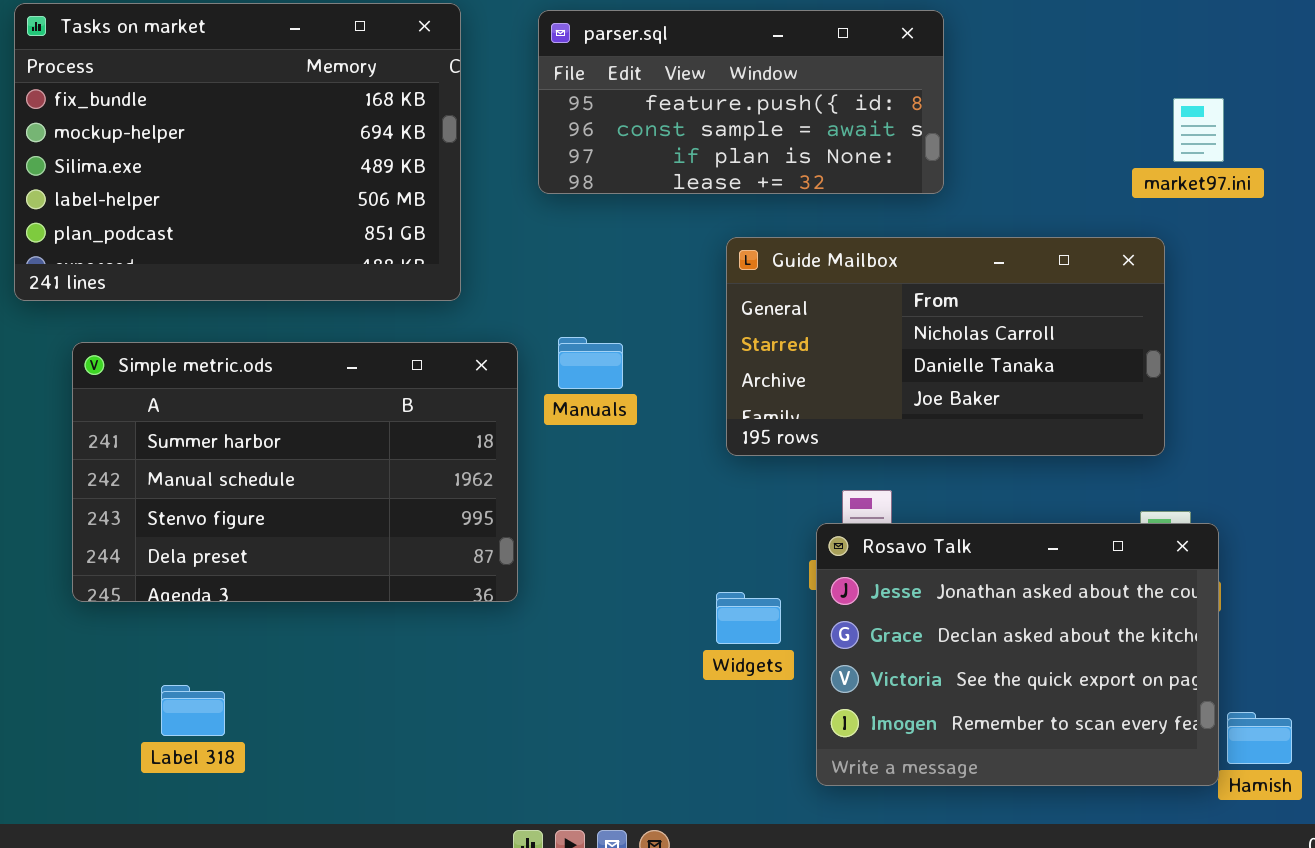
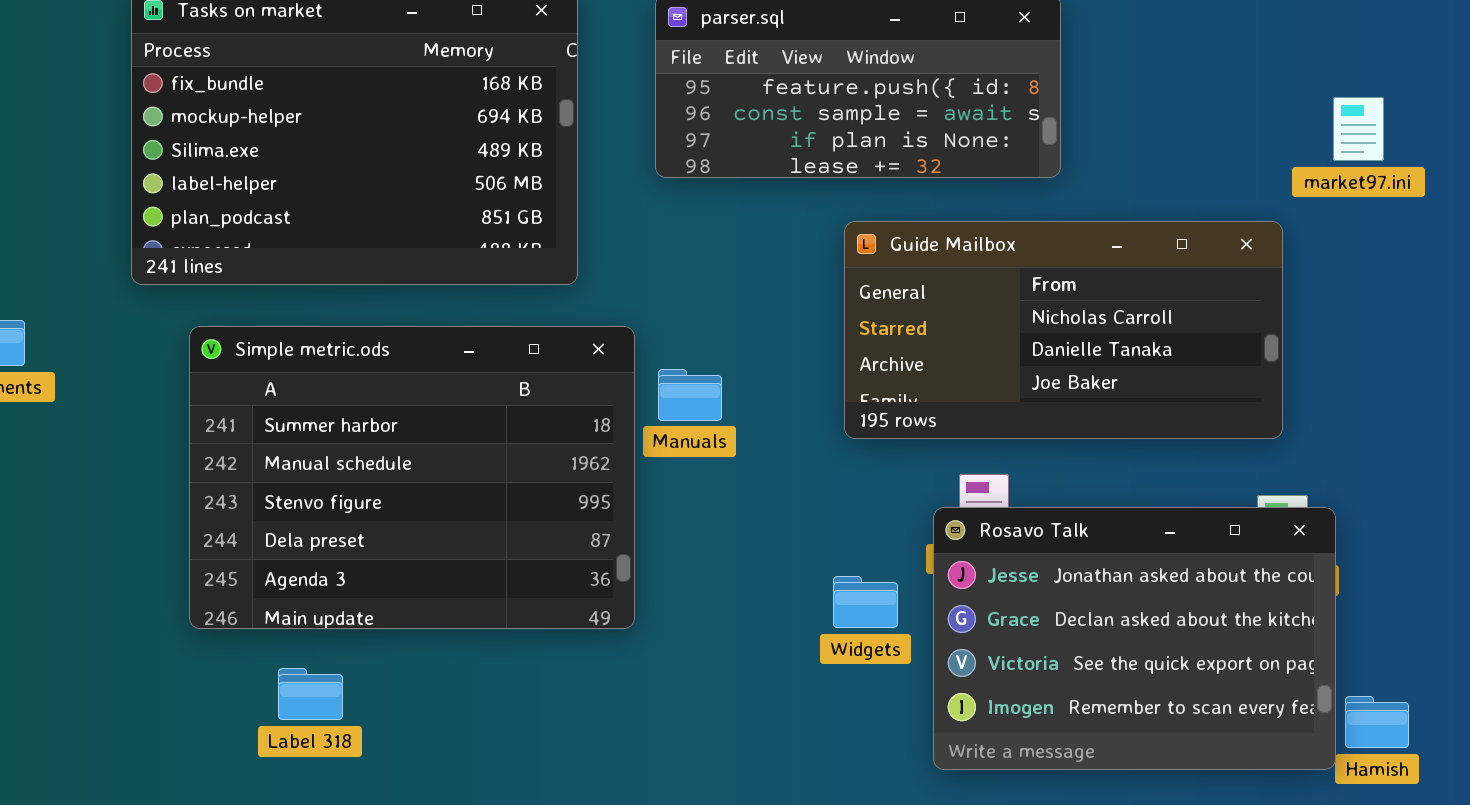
market97.ini: [1173,98,1224,162] -> [1333,97,1384,161], moved
Manuals: [558,337,623,389] -> [658,369,722,421], moved
Simple metric.ods: [72,342,518,602] -> [189,326,635,629], resized

